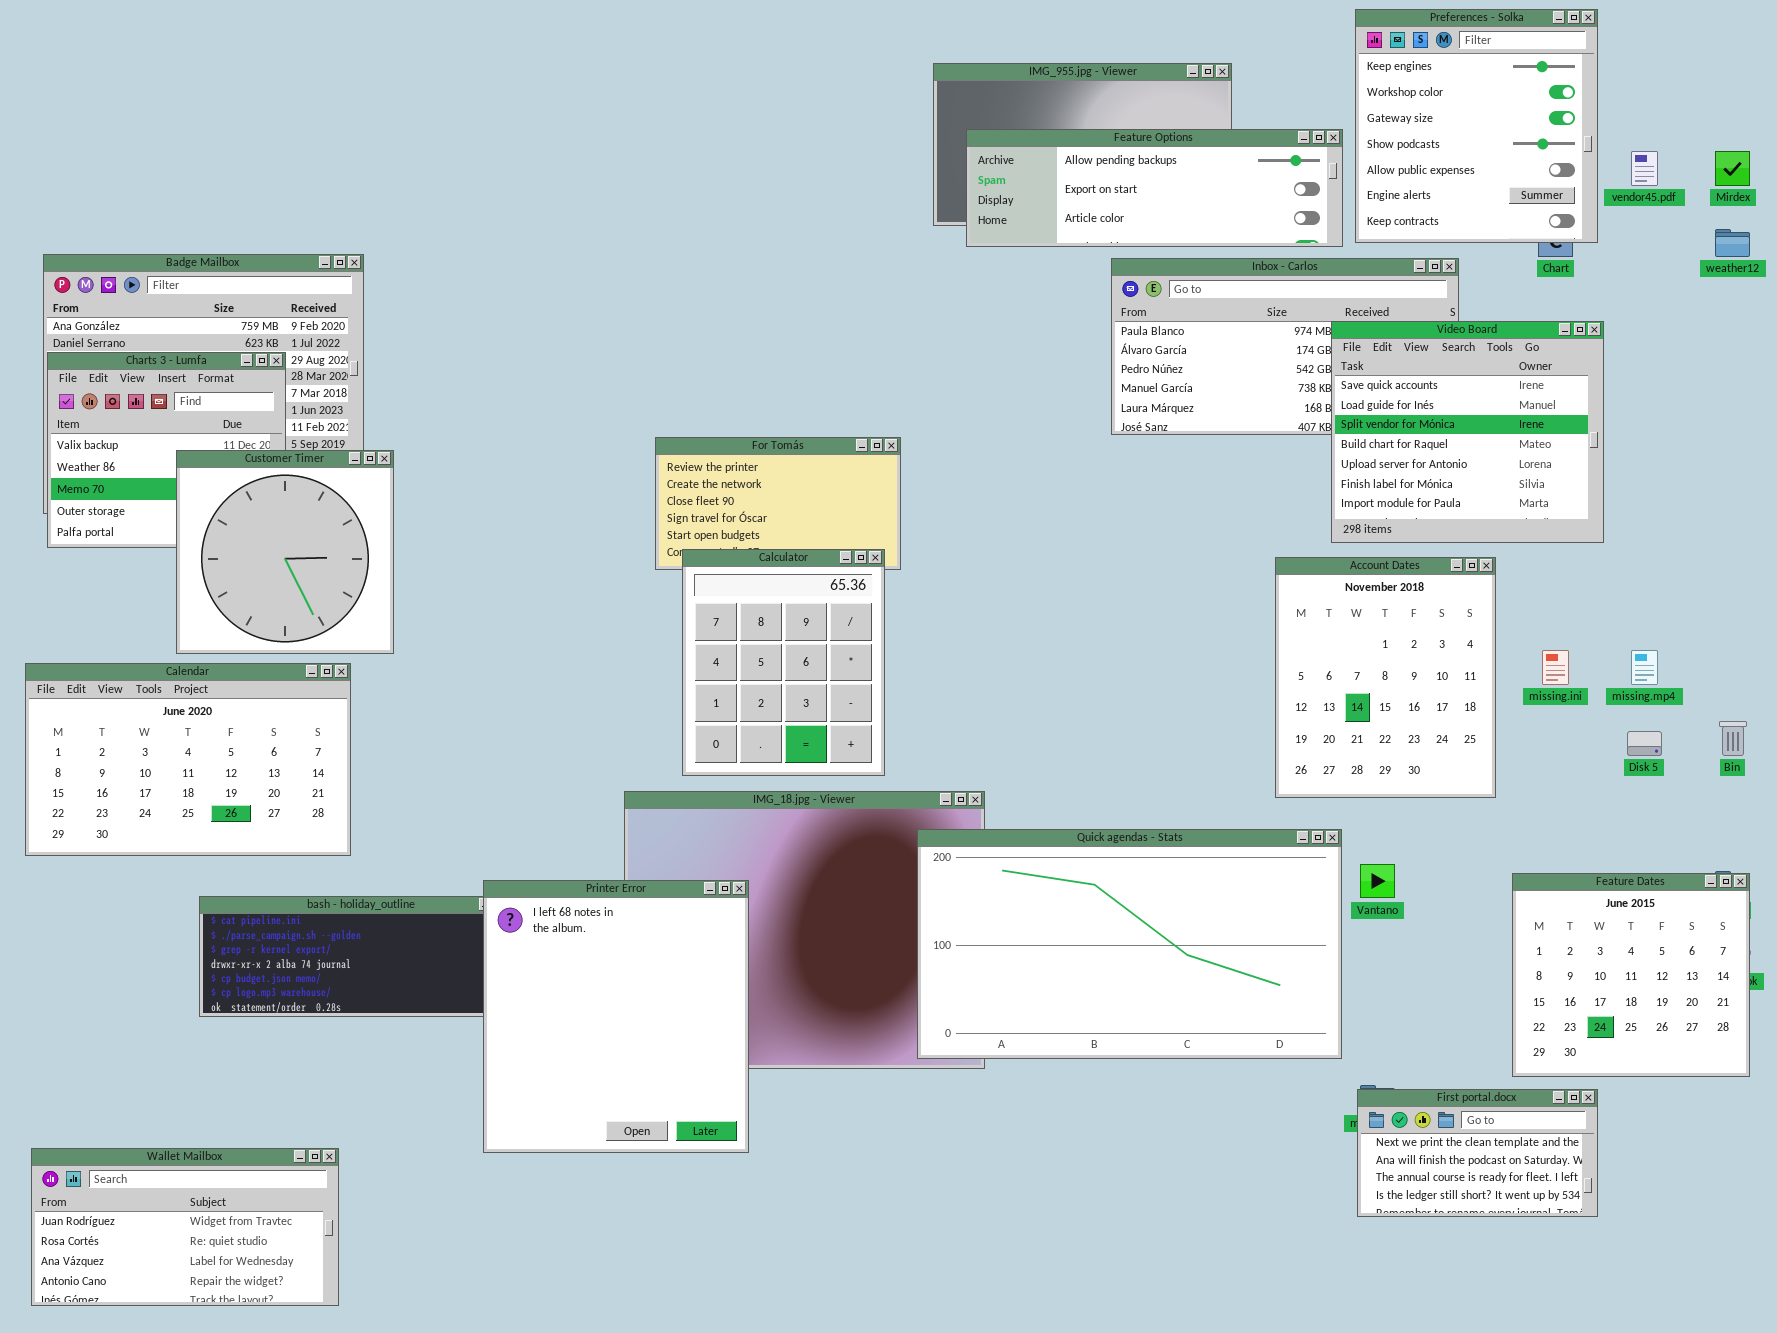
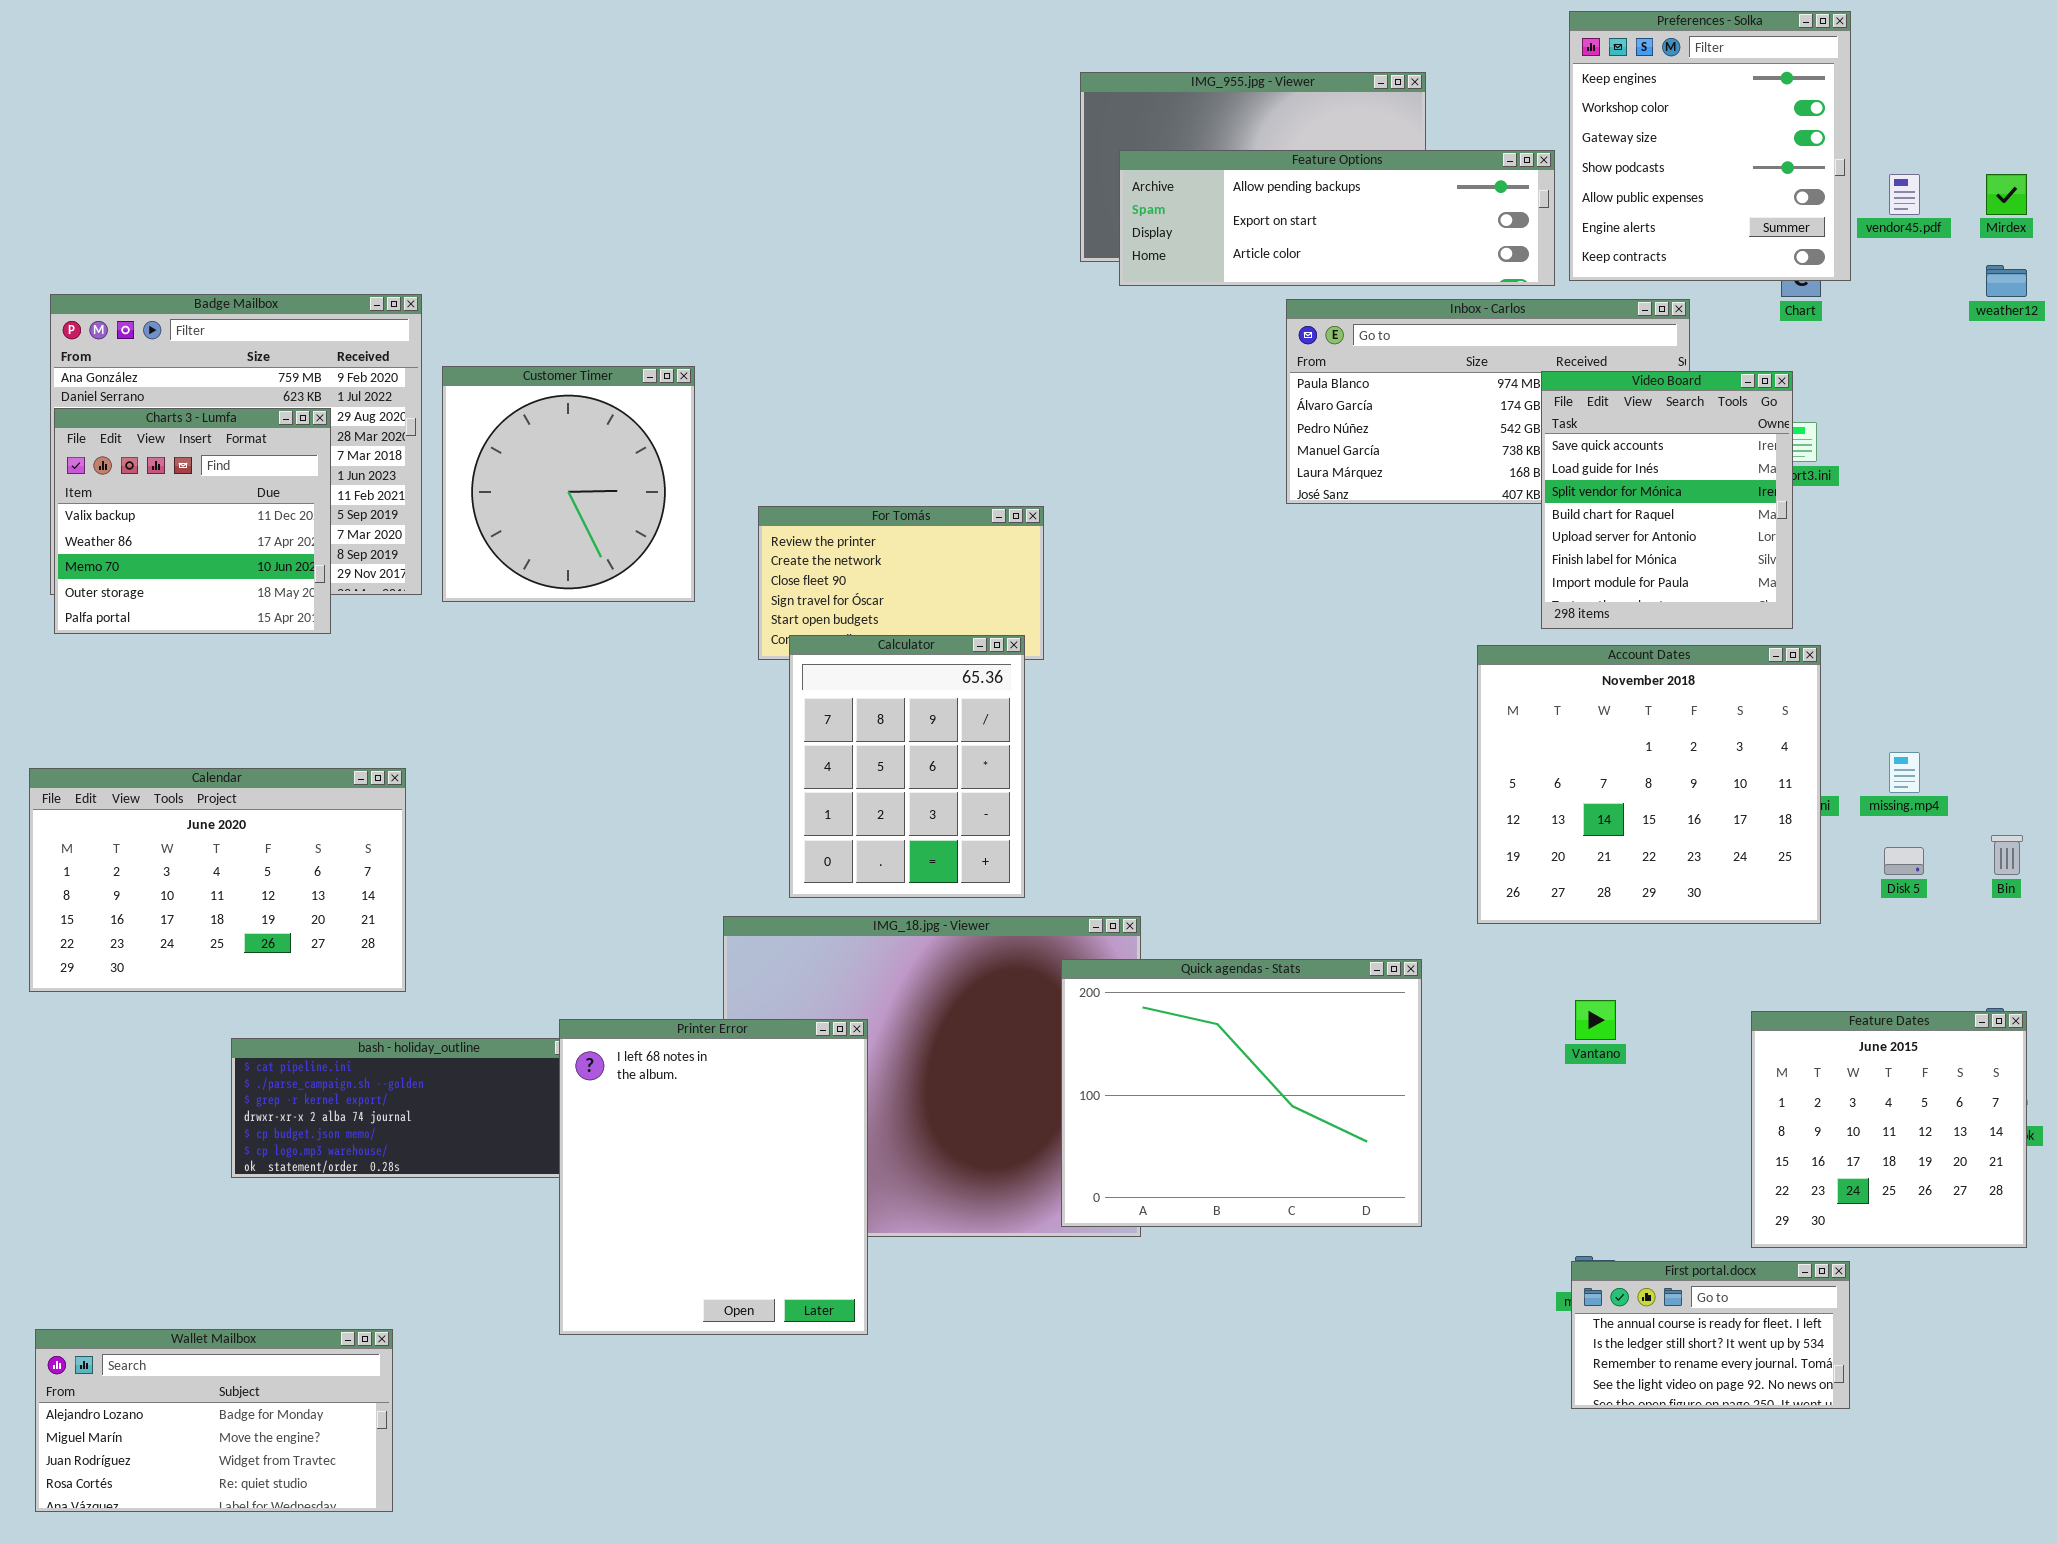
Video Board: [1331,321,1604,543] -> [1541,371,1793,629], resized
Customer Timer: [176,450,394,654] -> [442,366,695,602], moved
Account Dates: [1275,557,1496,798] -> [1477,645,1821,924], resized
Quick agendas - Stats: [917,829,1342,1059] -> [1061,959,1422,1227], resized
First portal.docx: [1357,1089,1598,1217] -> [1571,1261,1850,1409], scrolled down 2 rows
Wallet Mailbox: [31,1148,339,1306] -> [35,1329,393,1512], scrolled up 2 rows

